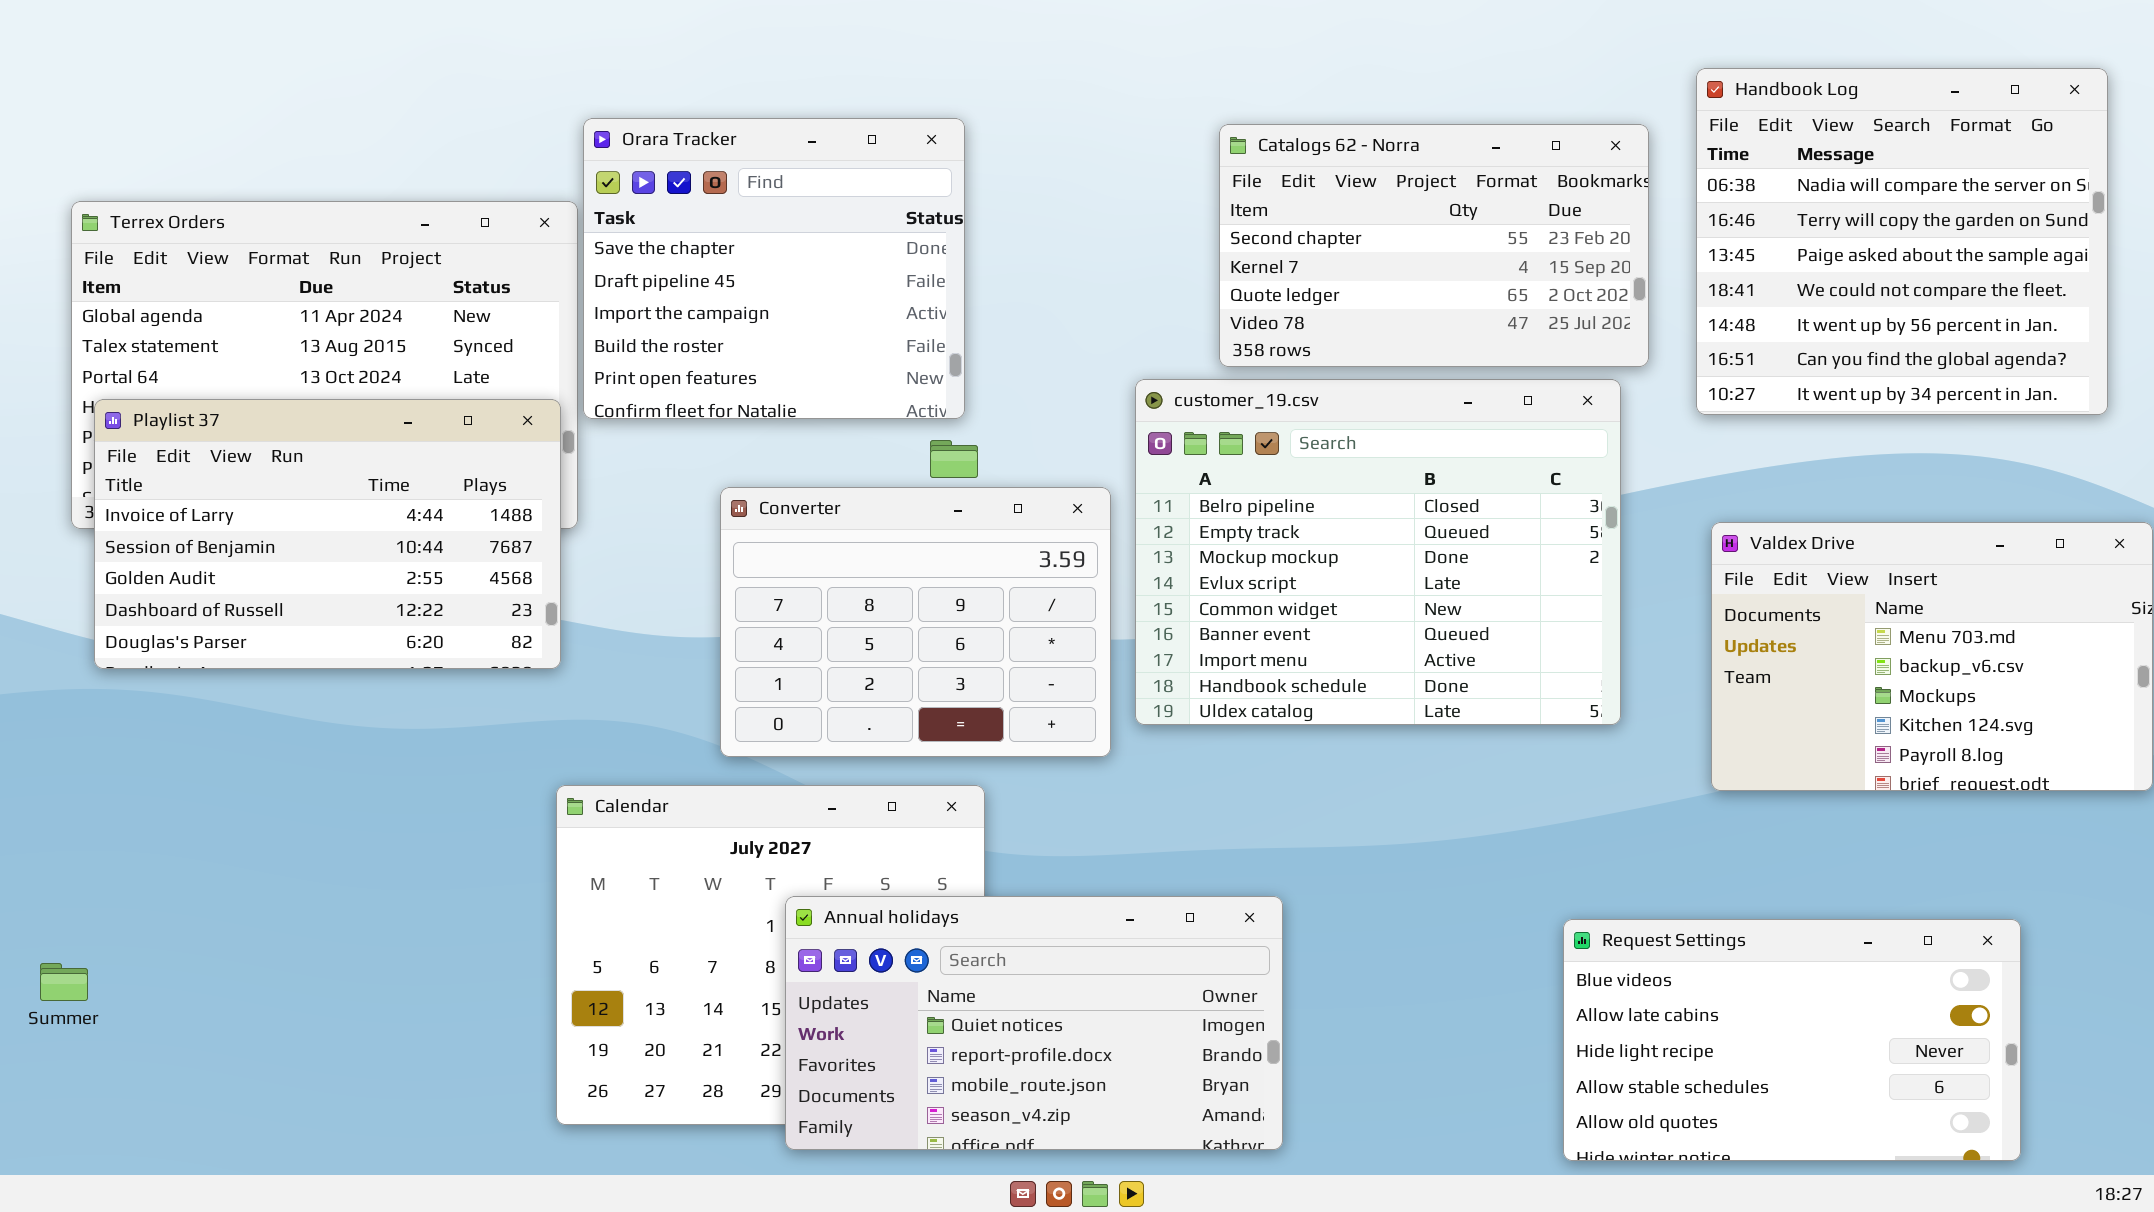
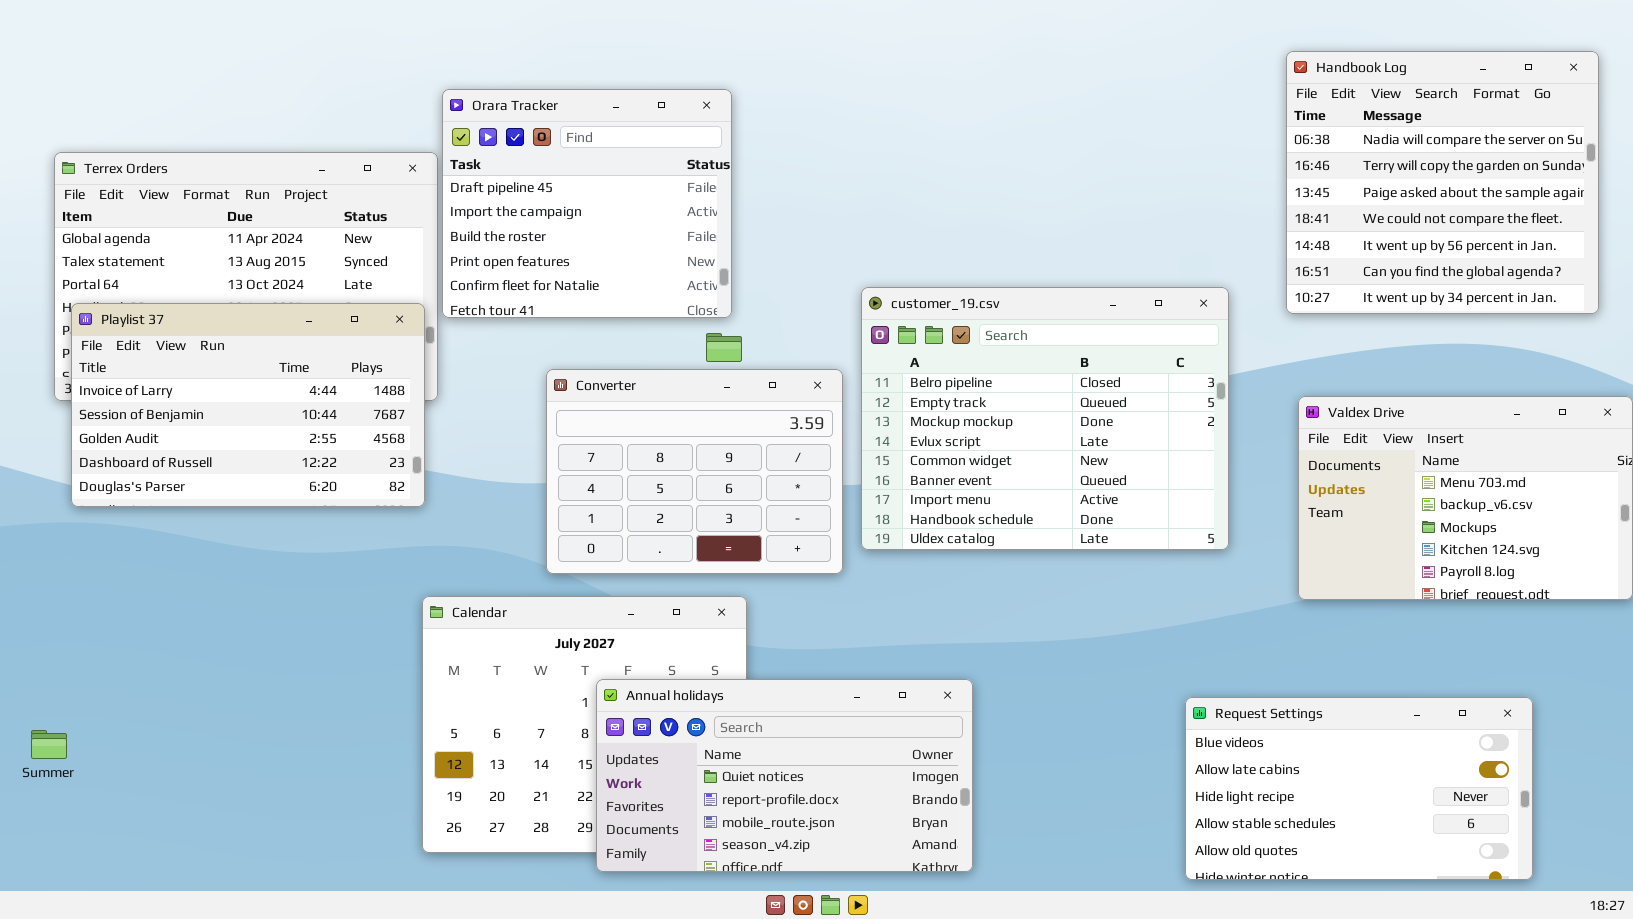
Orara Tracker: [583,118,965,419] -> [442,89,732,318], scrolled down 1 row
Catalogs 62 - Norra: [1219,124,1649,367] -> none, closed

